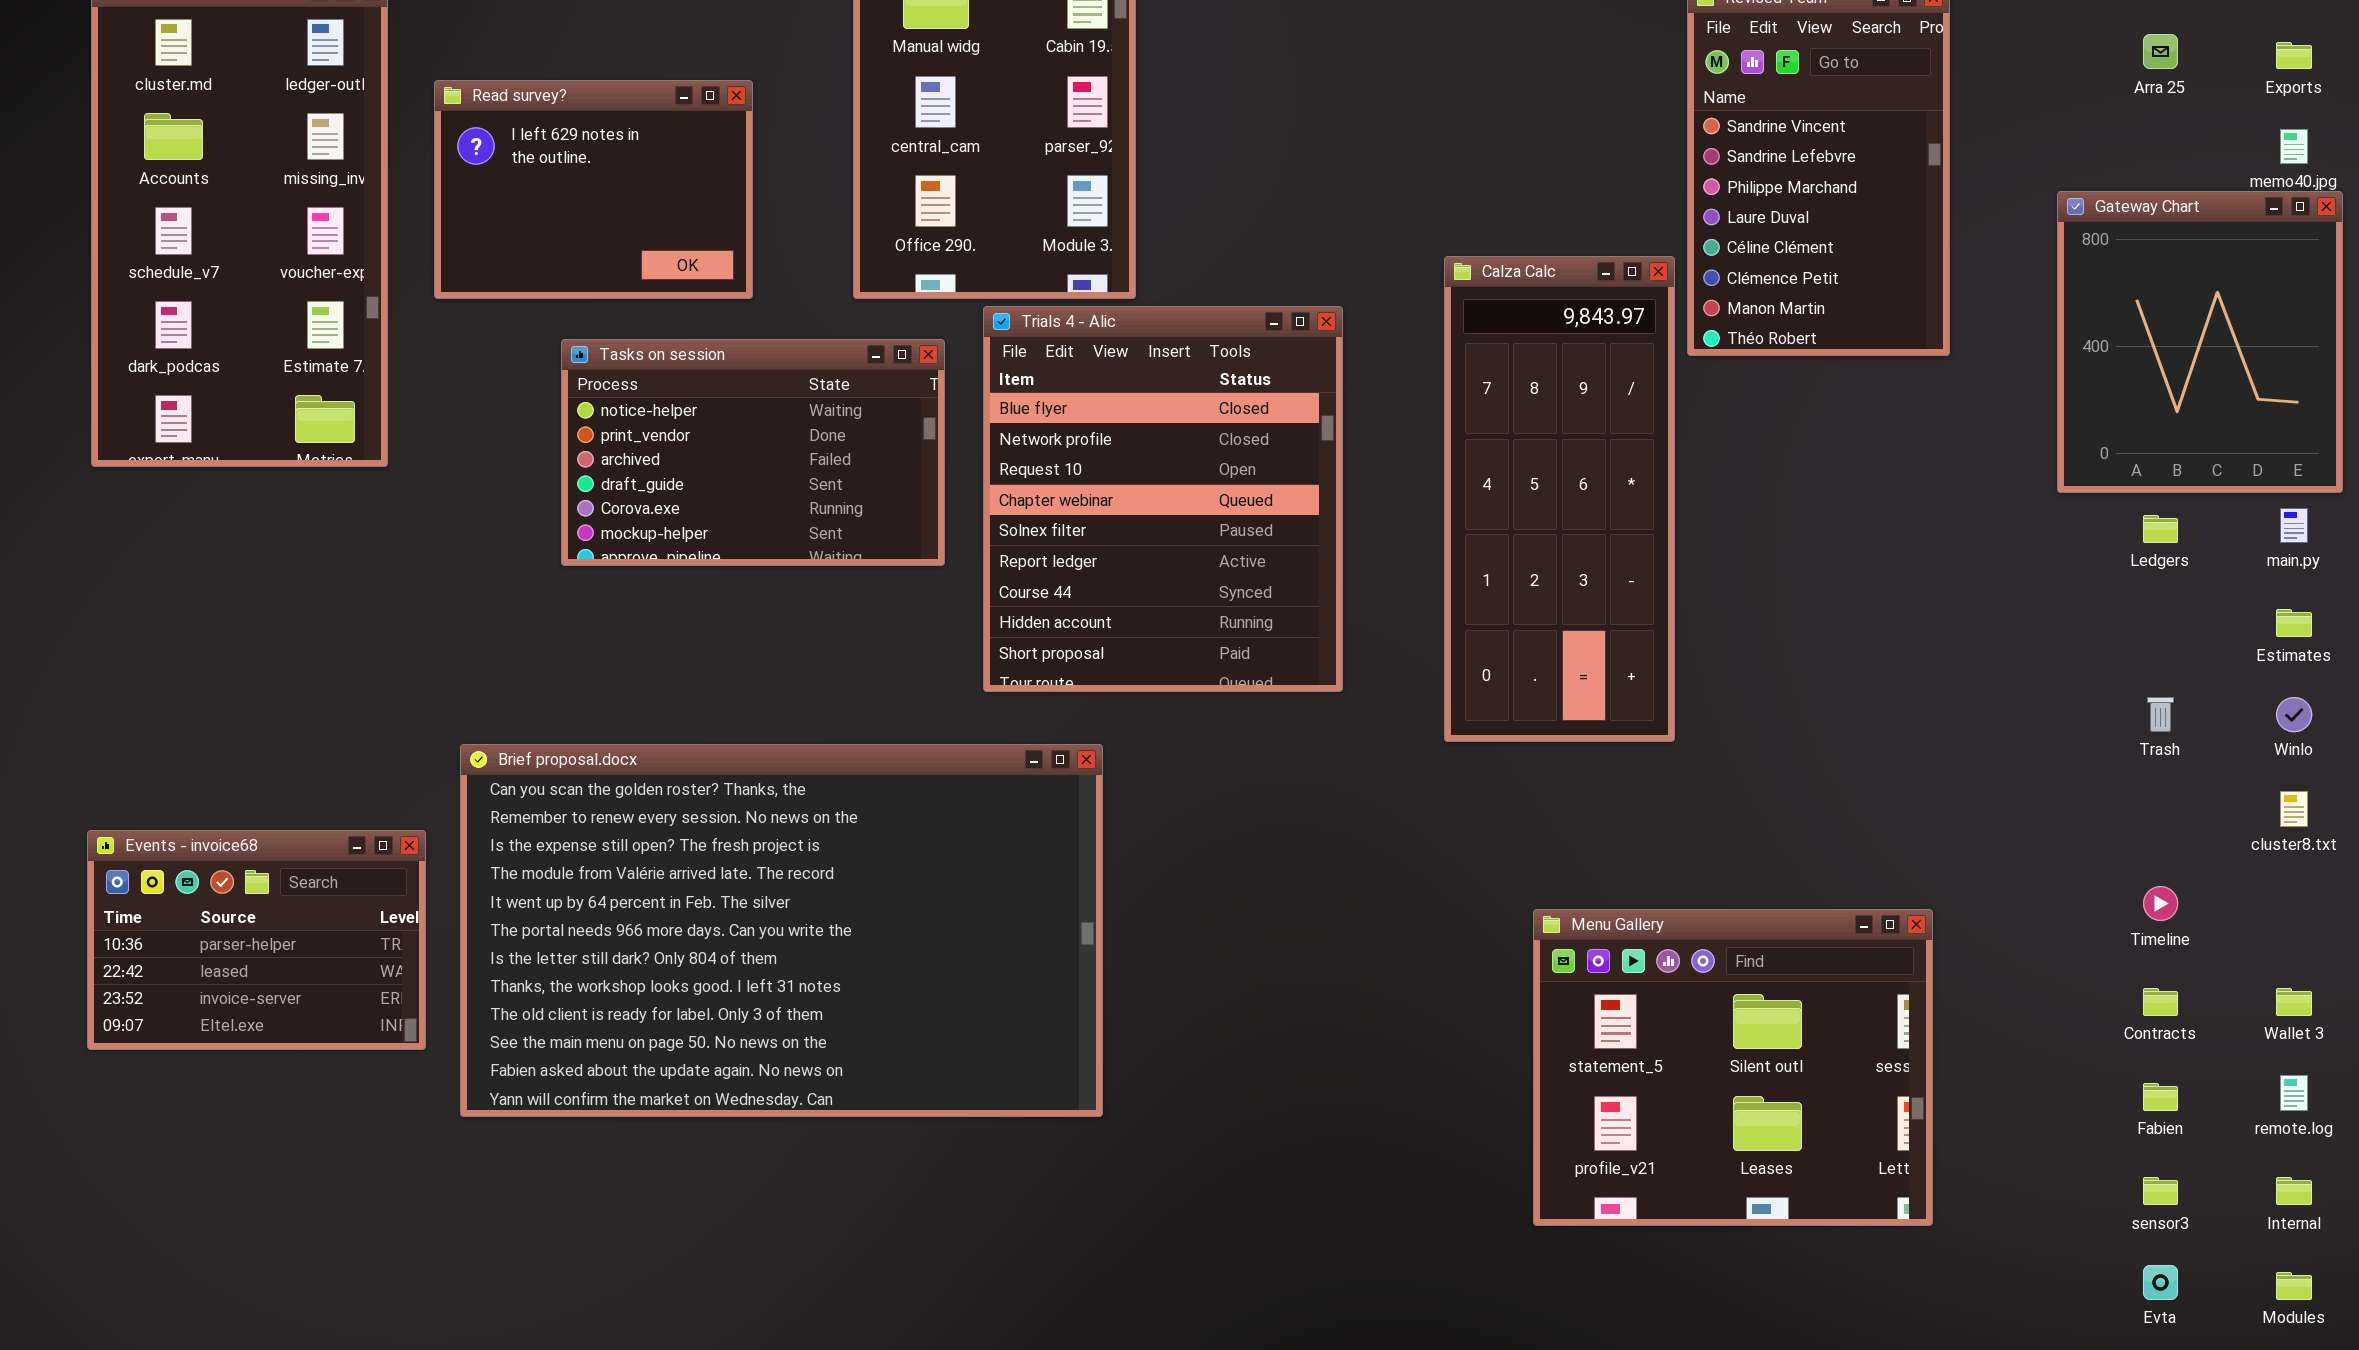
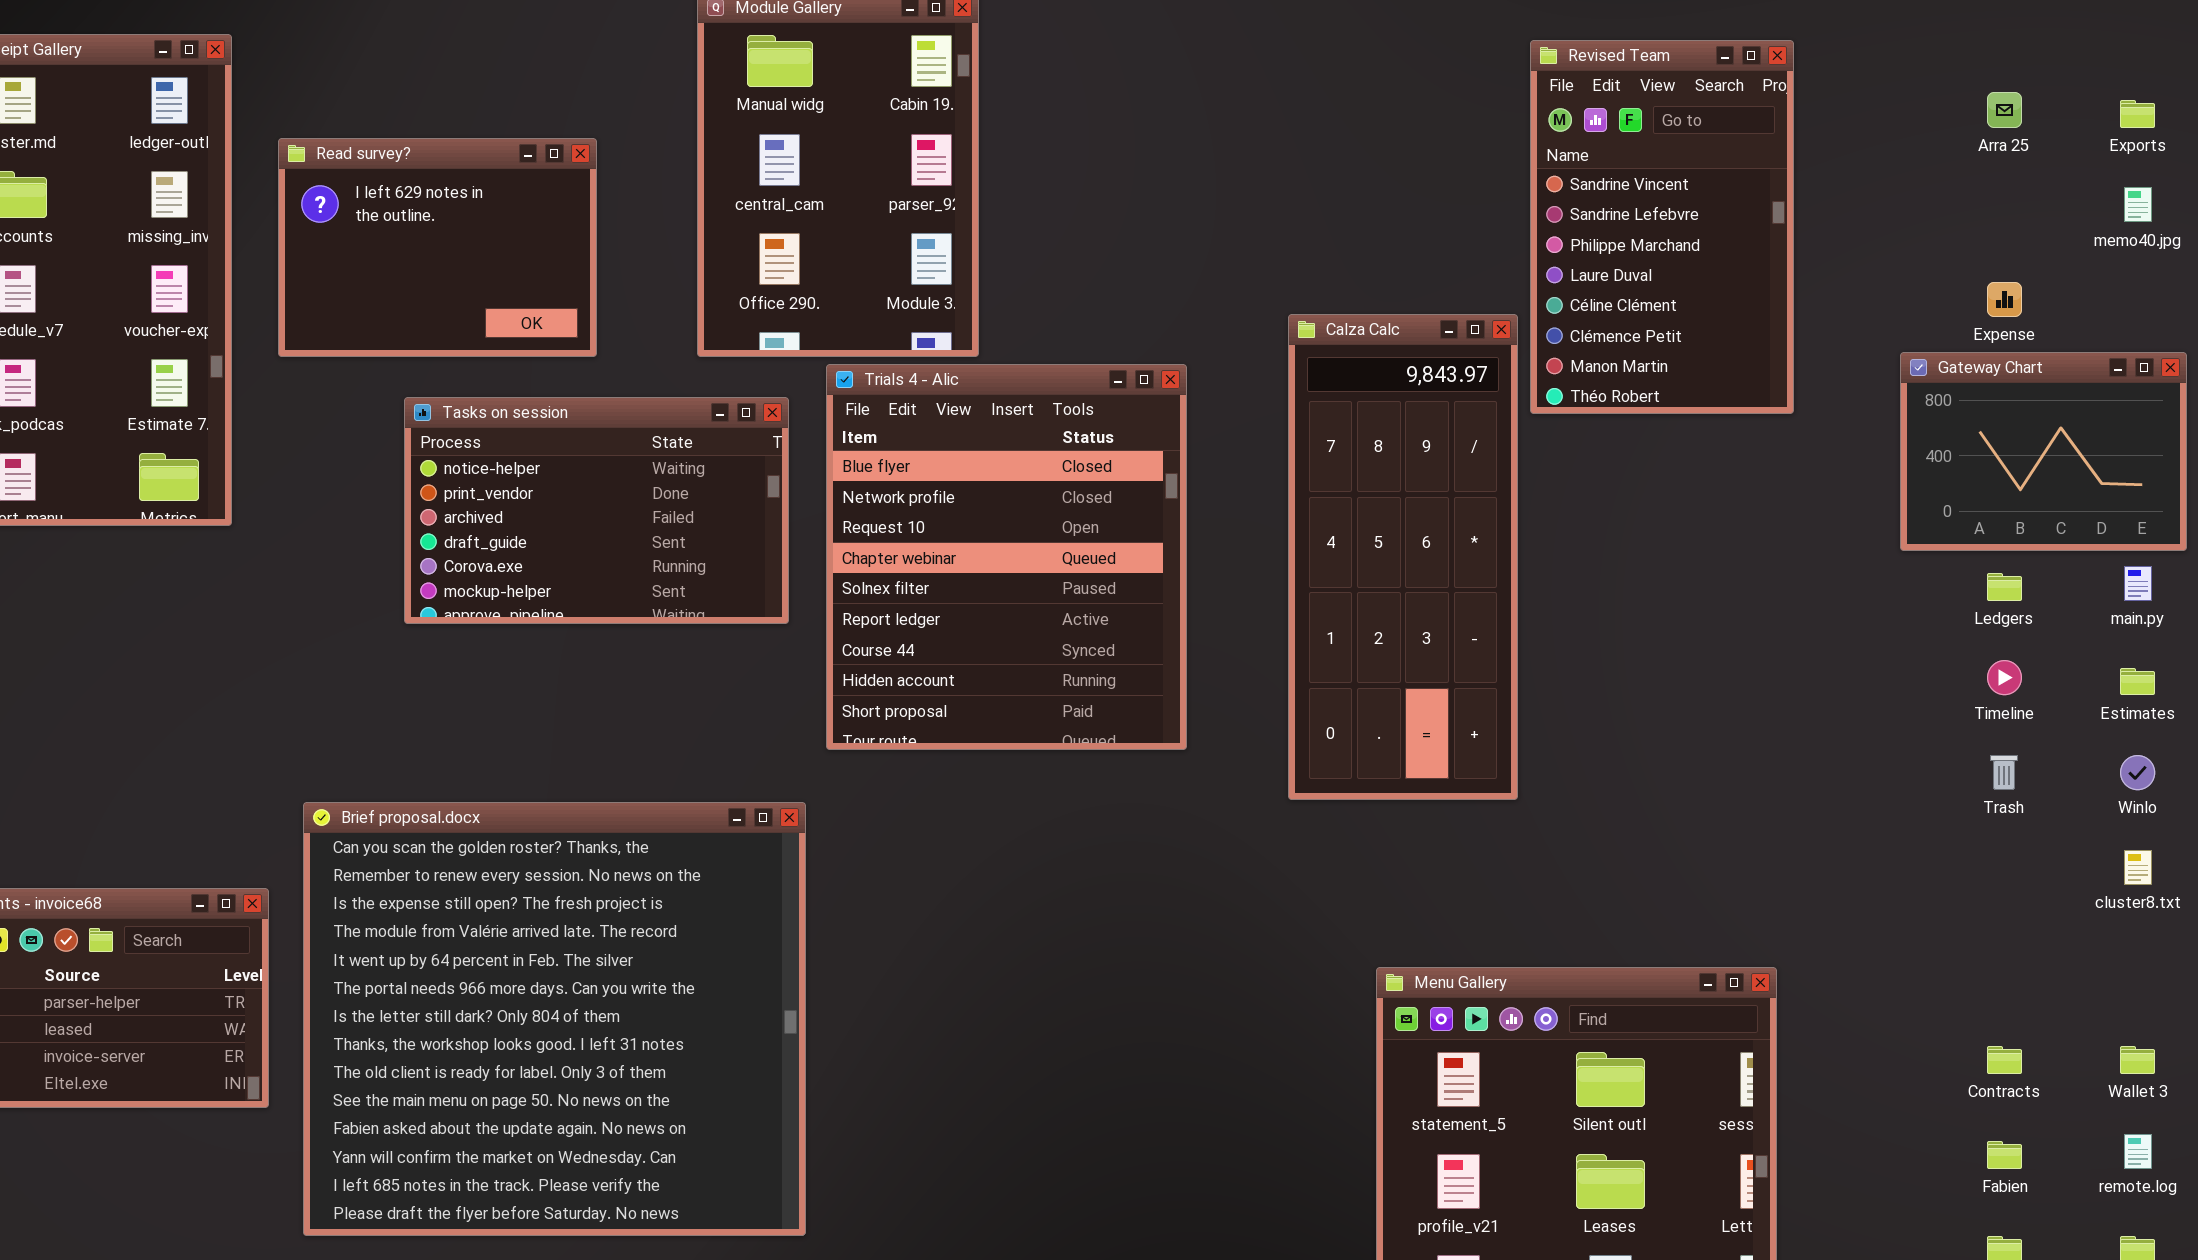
Gateway Chart: [2057,191,2343,493] -> [1900,352,2187,551], resized
Brief proposal.docx: [460,744,1103,1117] -> [303,802,806,1236], resized
Timeline: [2143,886,2178,921] -> [1987,660,2022,695], moved

